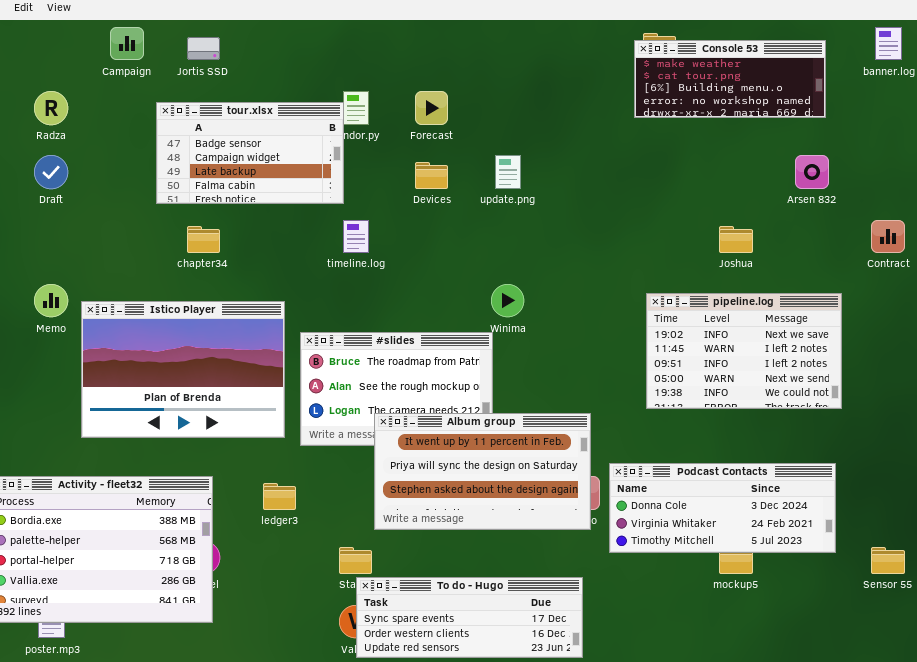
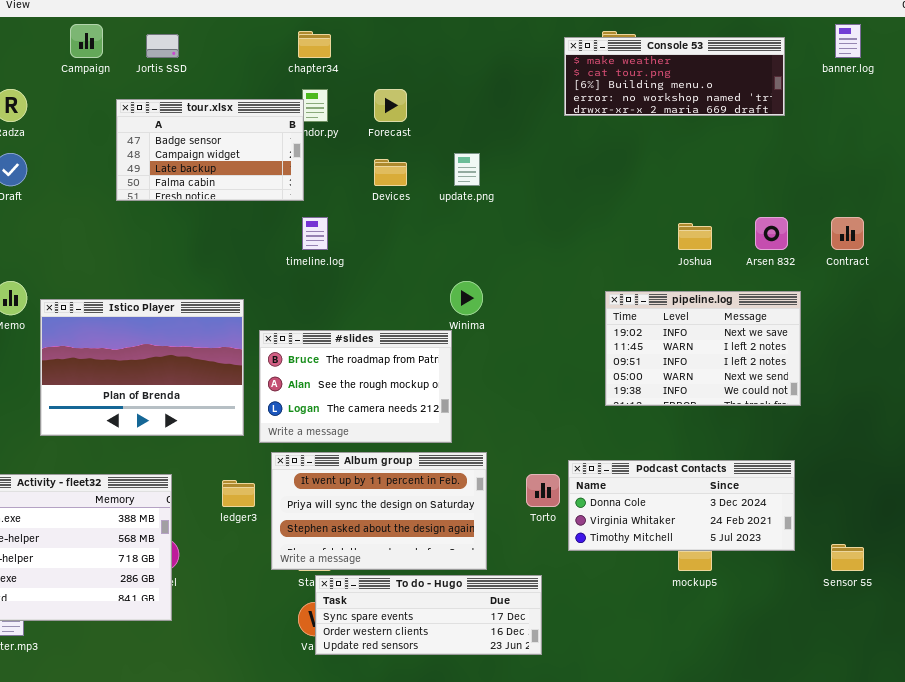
Console 53: [634,40,826,118] -> [564,37,785,116], resized
Arsen 832: [795,155,829,189] -> [755,217,788,250], moved
chapter34: [187,226,220,253] -> [298,31,331,58], moved
Album group: [374,413,591,530] -> [271,452,487,570], moved

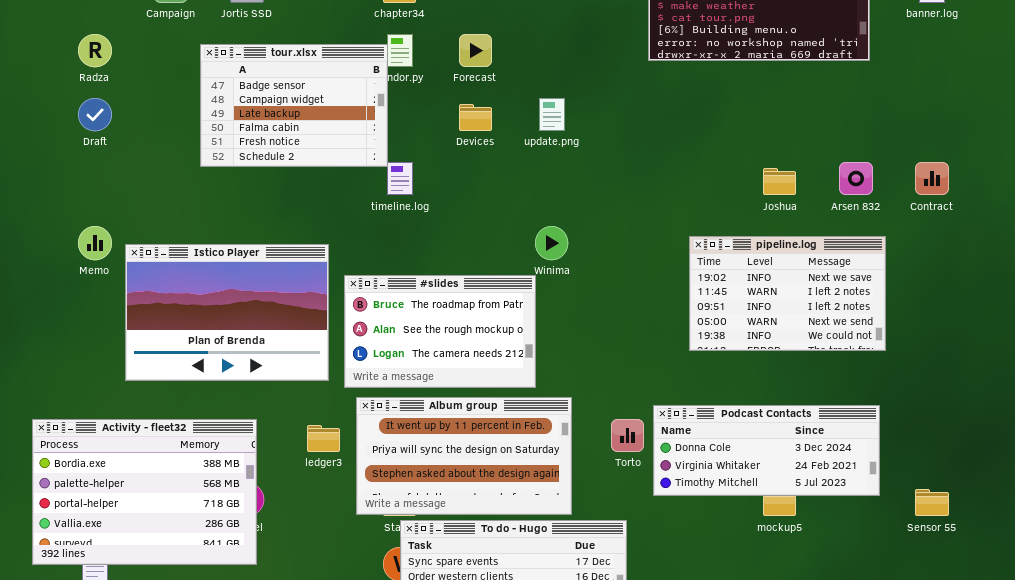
tour.xlsx: [116,99,304,201] -> [200,44,388,167], resized

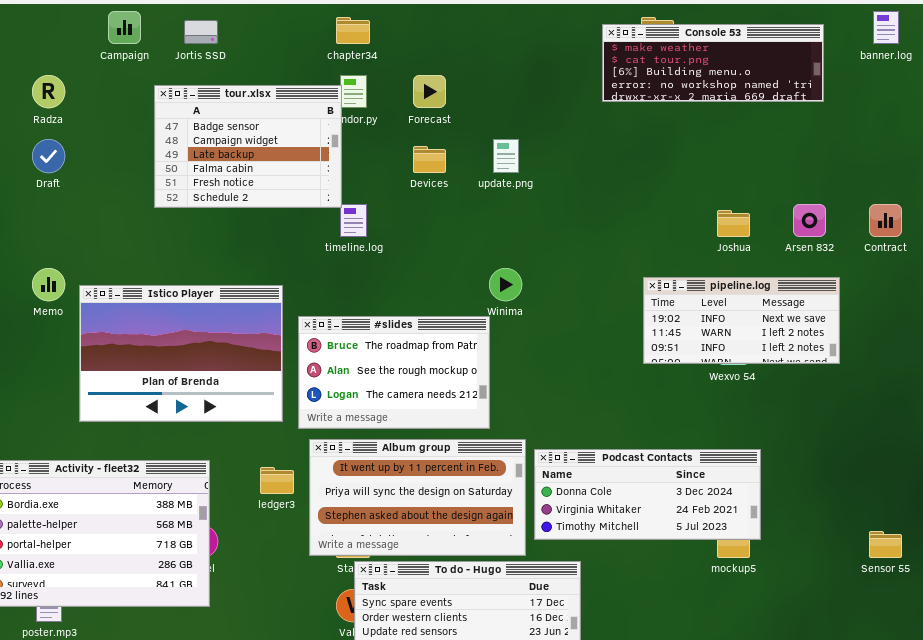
pipeline.log: [689,236,886,351] -> [643,277,840,364], resized
Podcast Contacts: [653,405,880,496] -> [534,449,761,540], moved

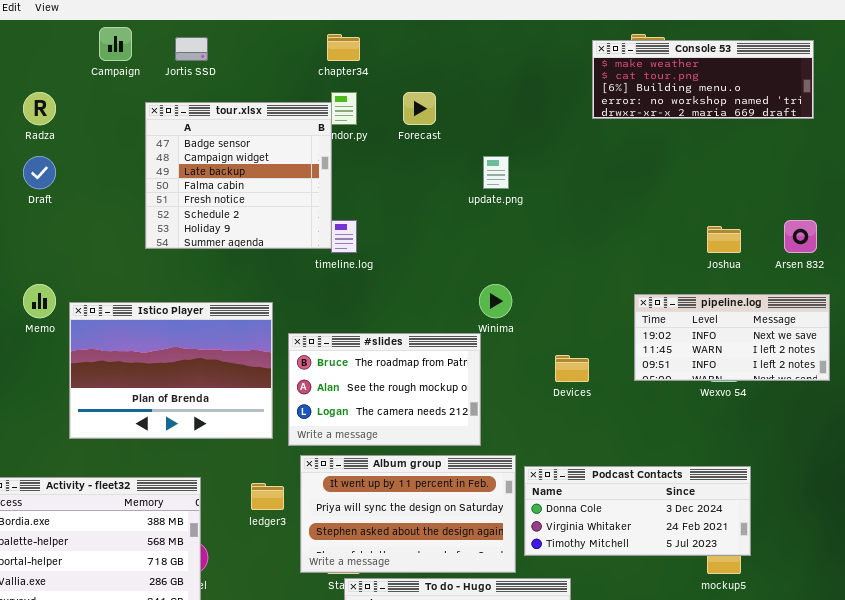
tour.xlsx: [154,85,342,208] -> [145,102,332,249], resized
Devices: [413,146,446,173] -> [555,355,589,382], moved

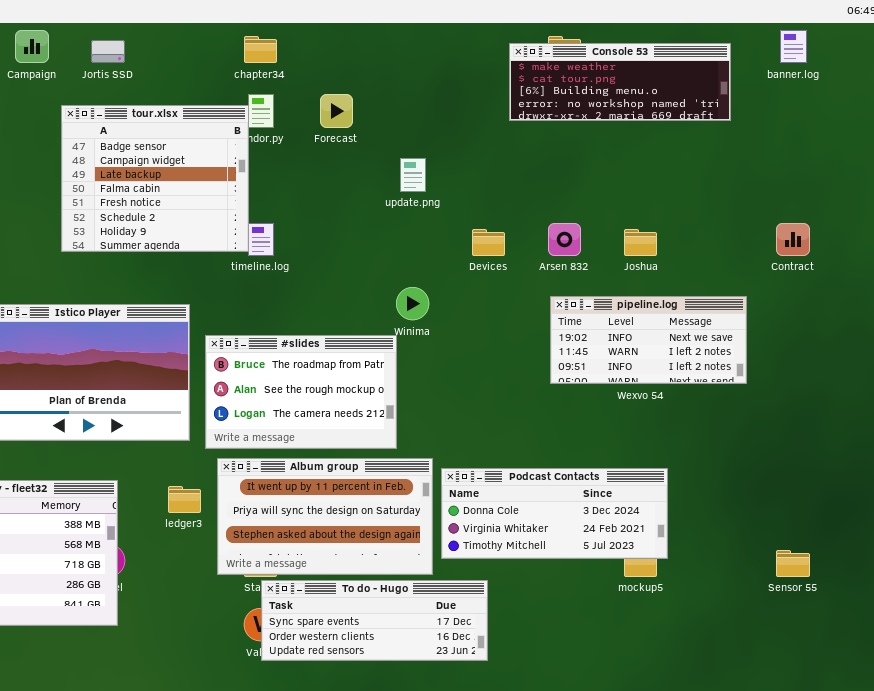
Arsen 832: [784,220,817,253] -> [548,223,581,256], moved
Devices: [555,355,589,382] -> [472,229,505,256], moved

